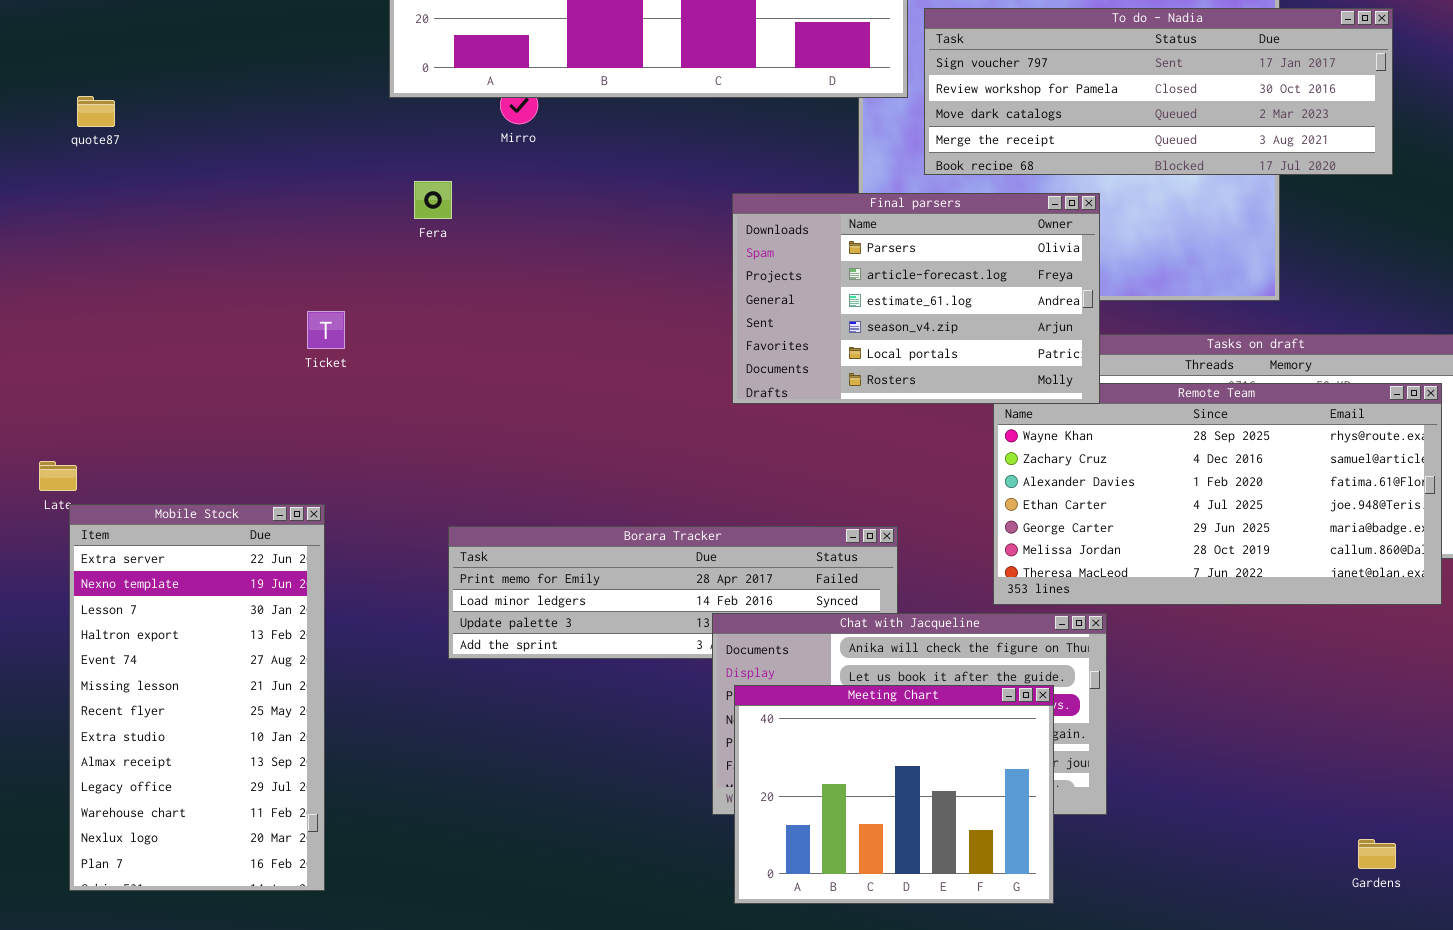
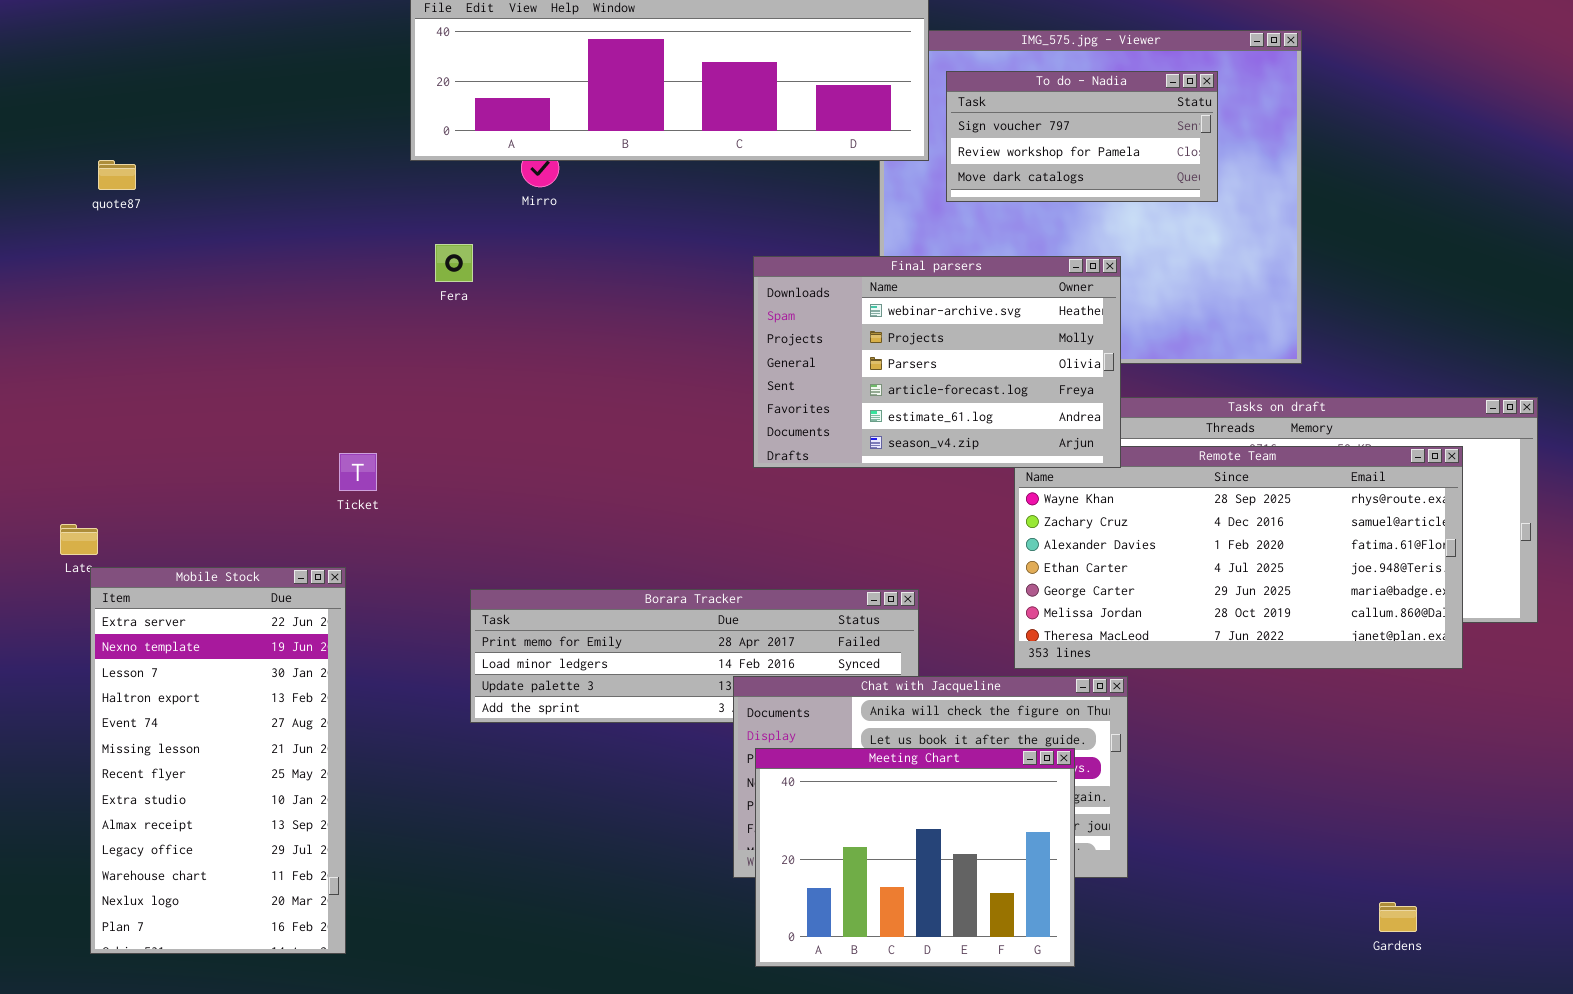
To do - Nadia: [924,8,1393,175] -> [946,71,1218,202], resized
Final parsers: [732,193,1100,404] -> [753,256,1121,468], scrolled up 2 rows
Ticket: [307,311,345,349] -> [339,453,377,491], moved

